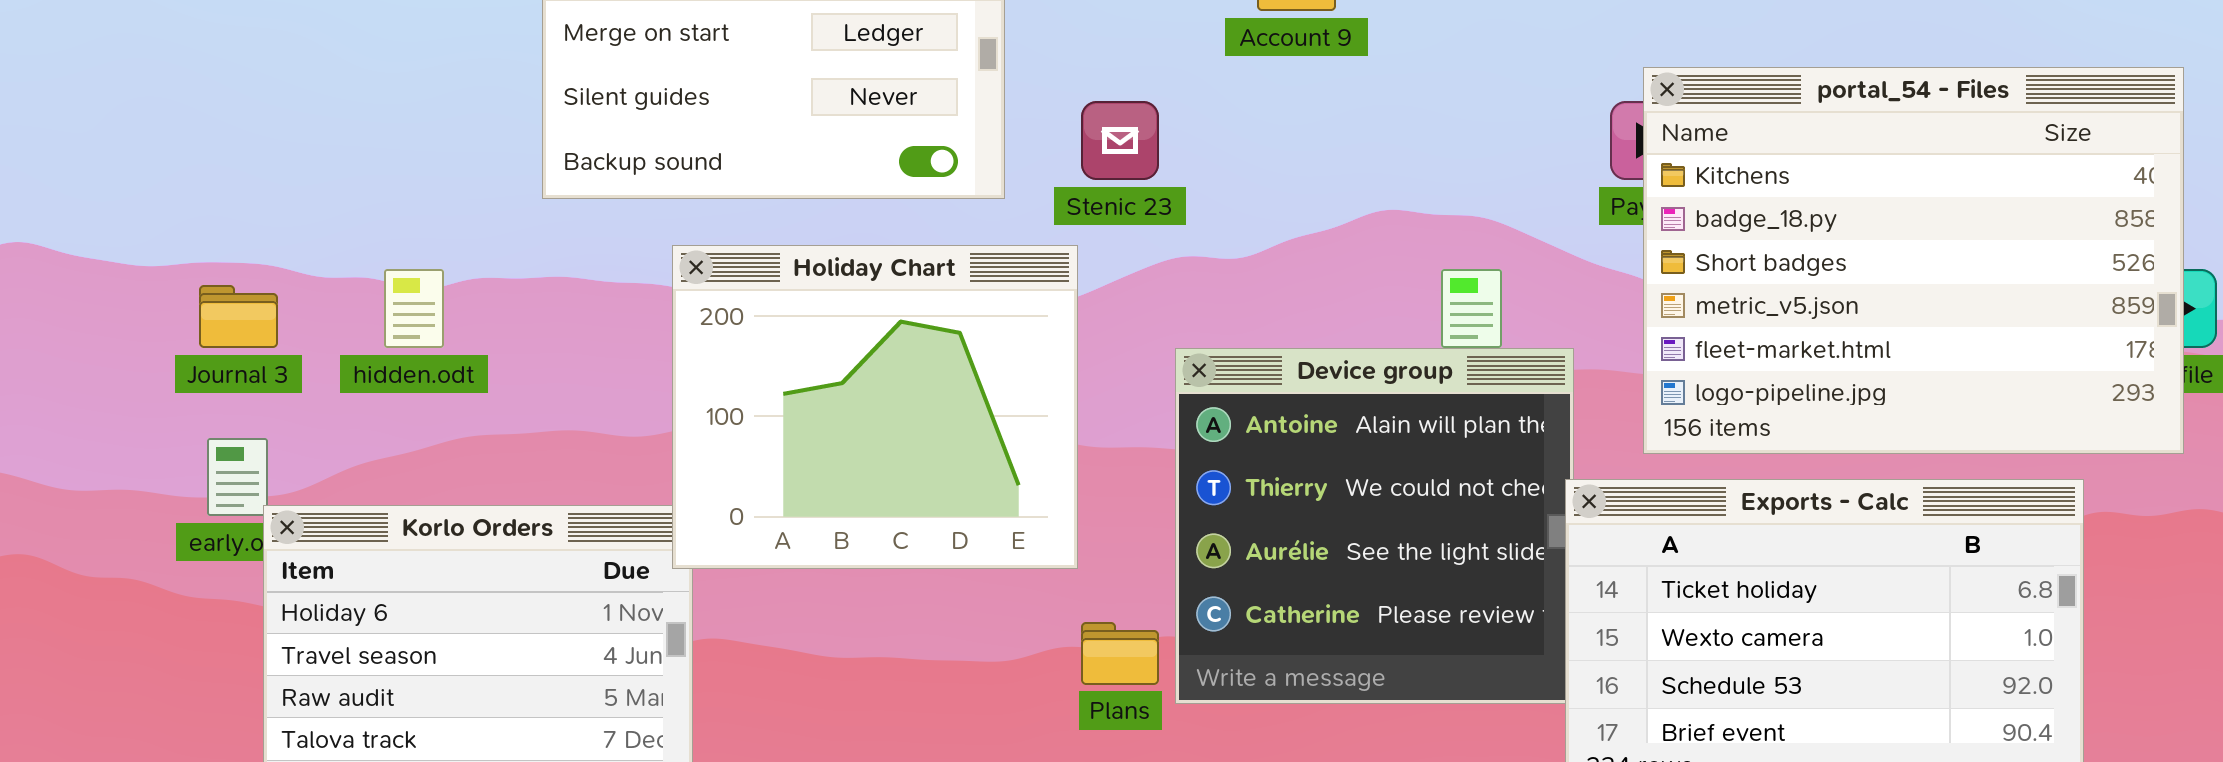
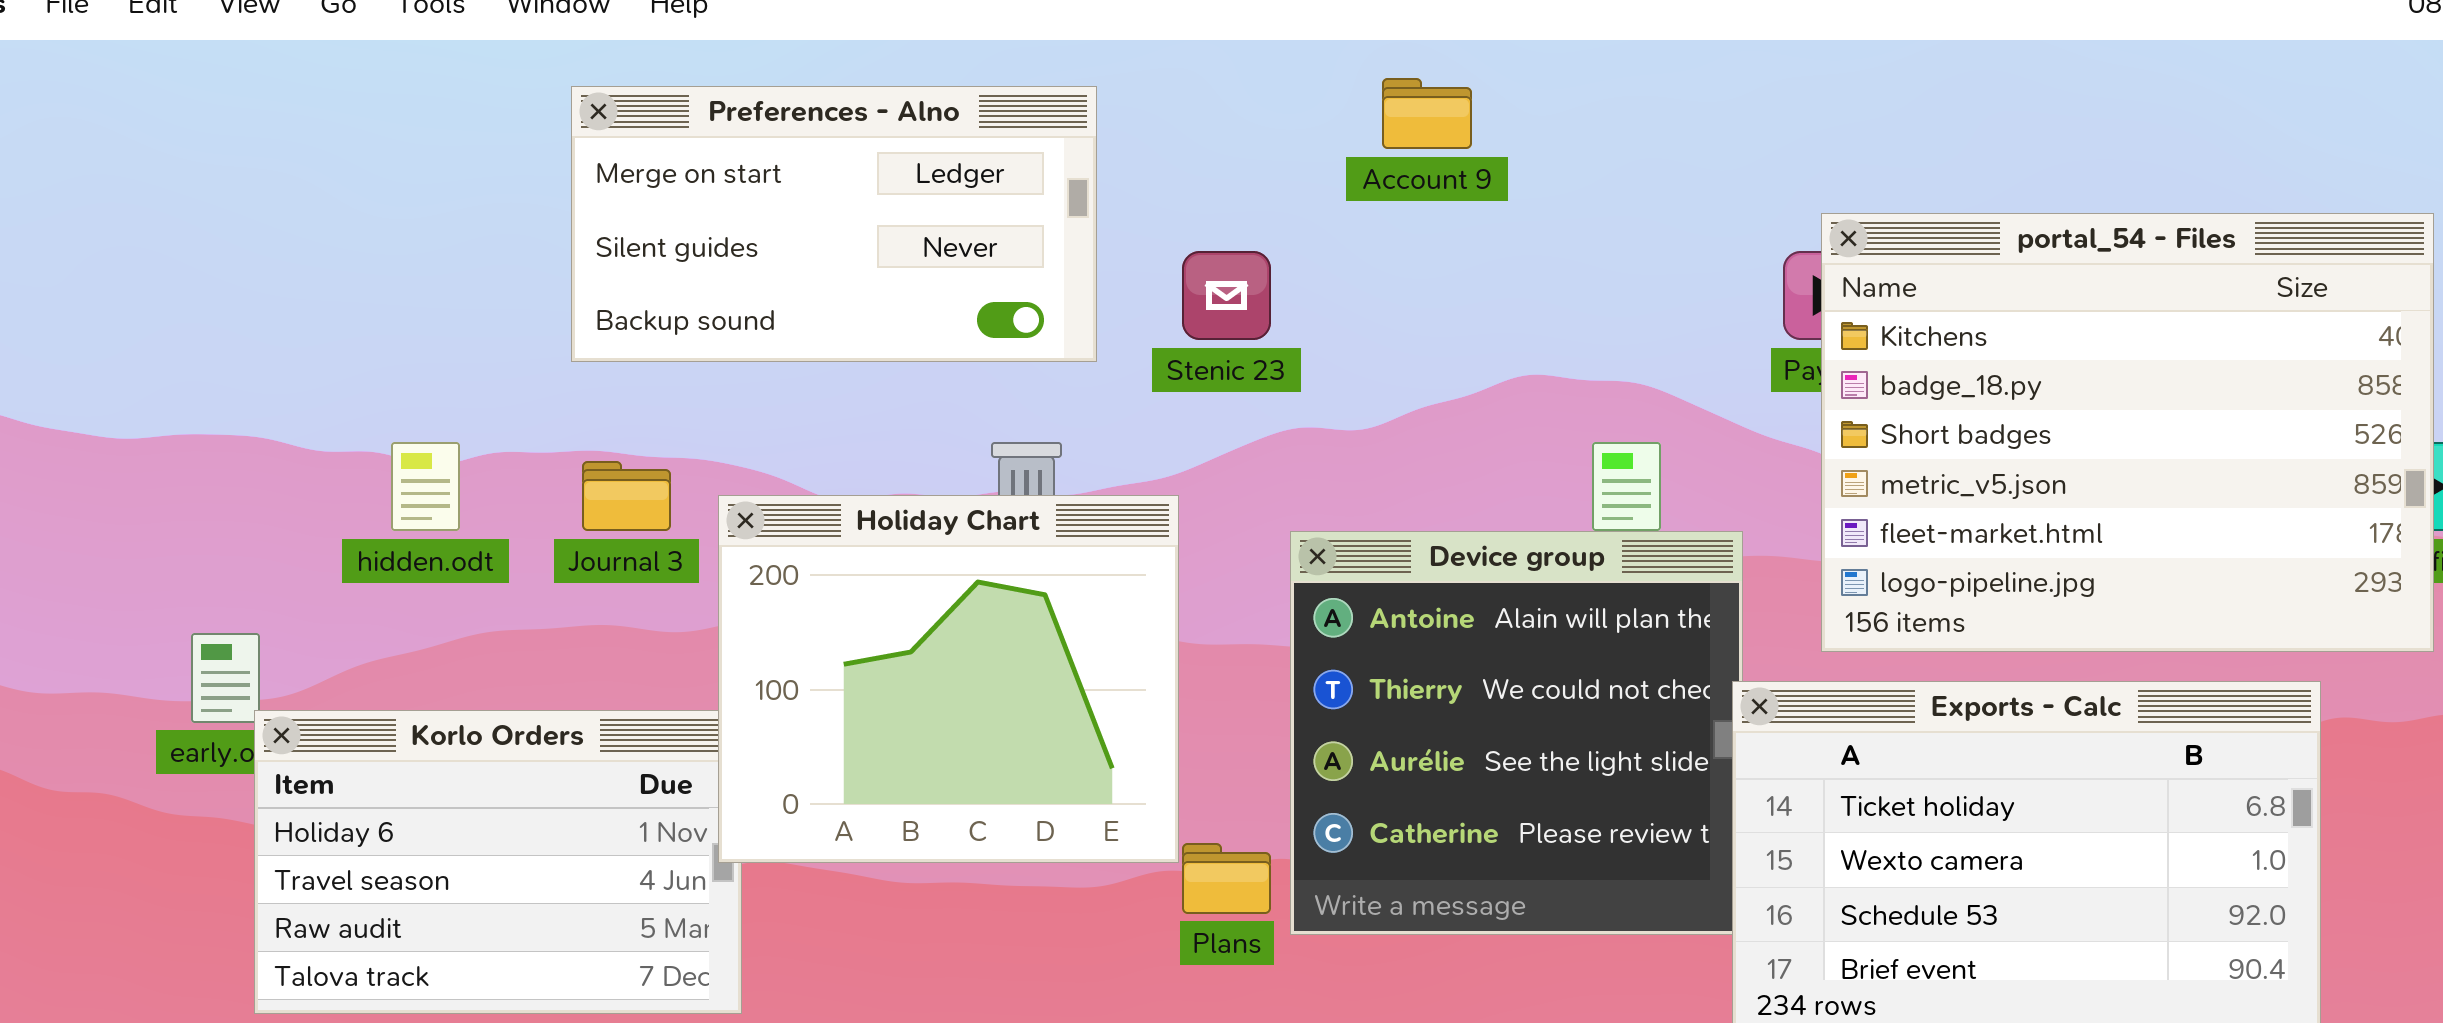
Holiday Chart: [672,245,1078,569] -> [718,495,1179,863], moved
Journal 3: [199,285,278,348] -> [582,461,671,531], moved

